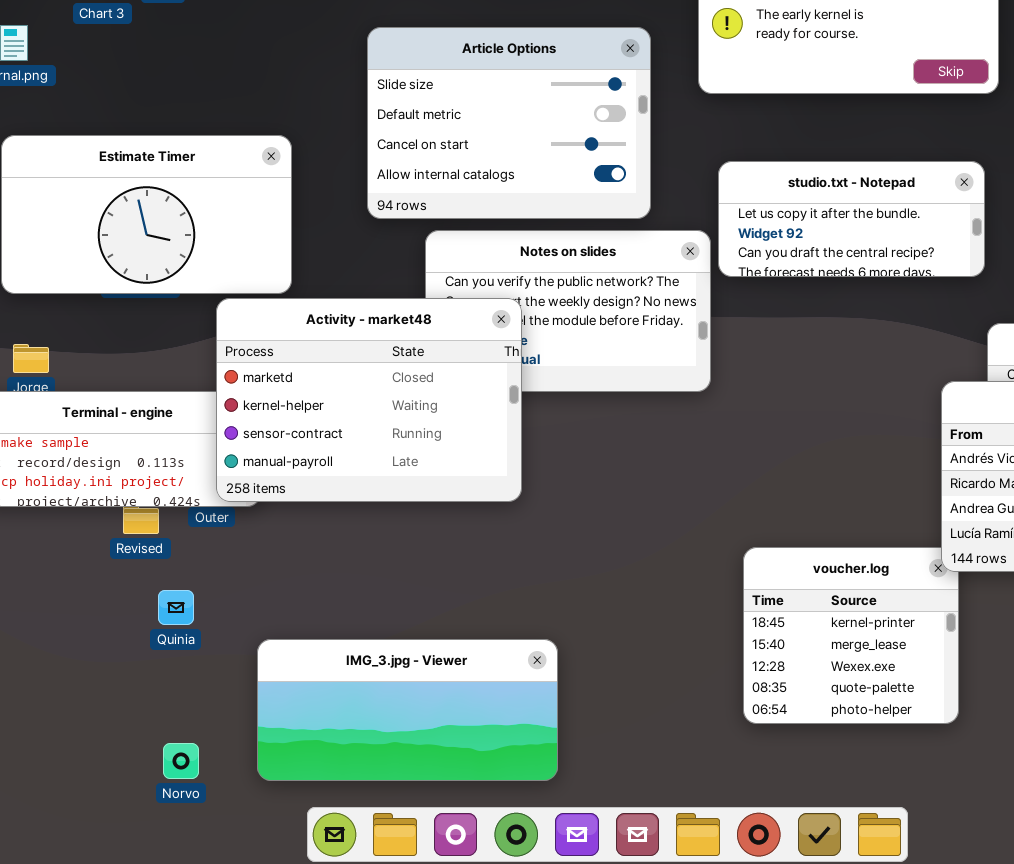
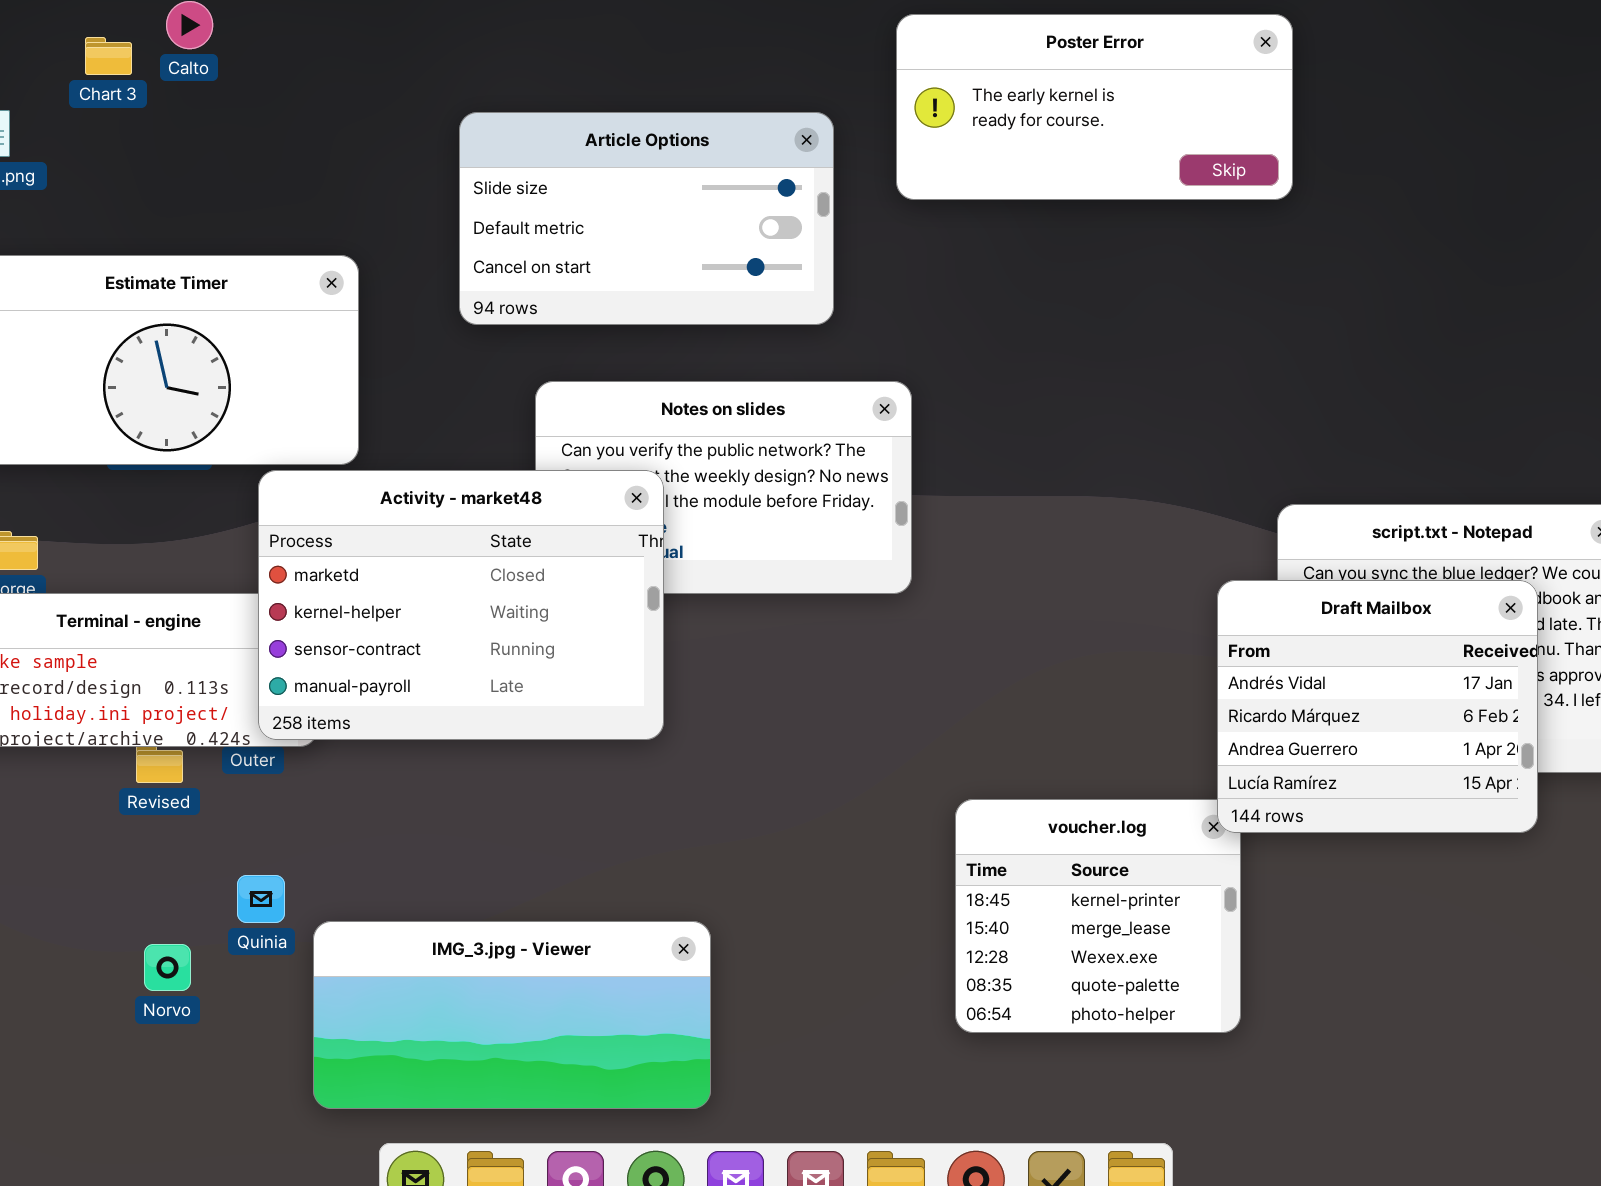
Article Options: [367,27,651,219] -> [459,112,834,325], resized
studio.txt - Notepad: [718,161,985,277] -> none, closed
Quinia: [158,590,194,625] -> [237,875,285,923], moved
Norvo: [163,743,199,779] -> [144,944,191,991], moved

